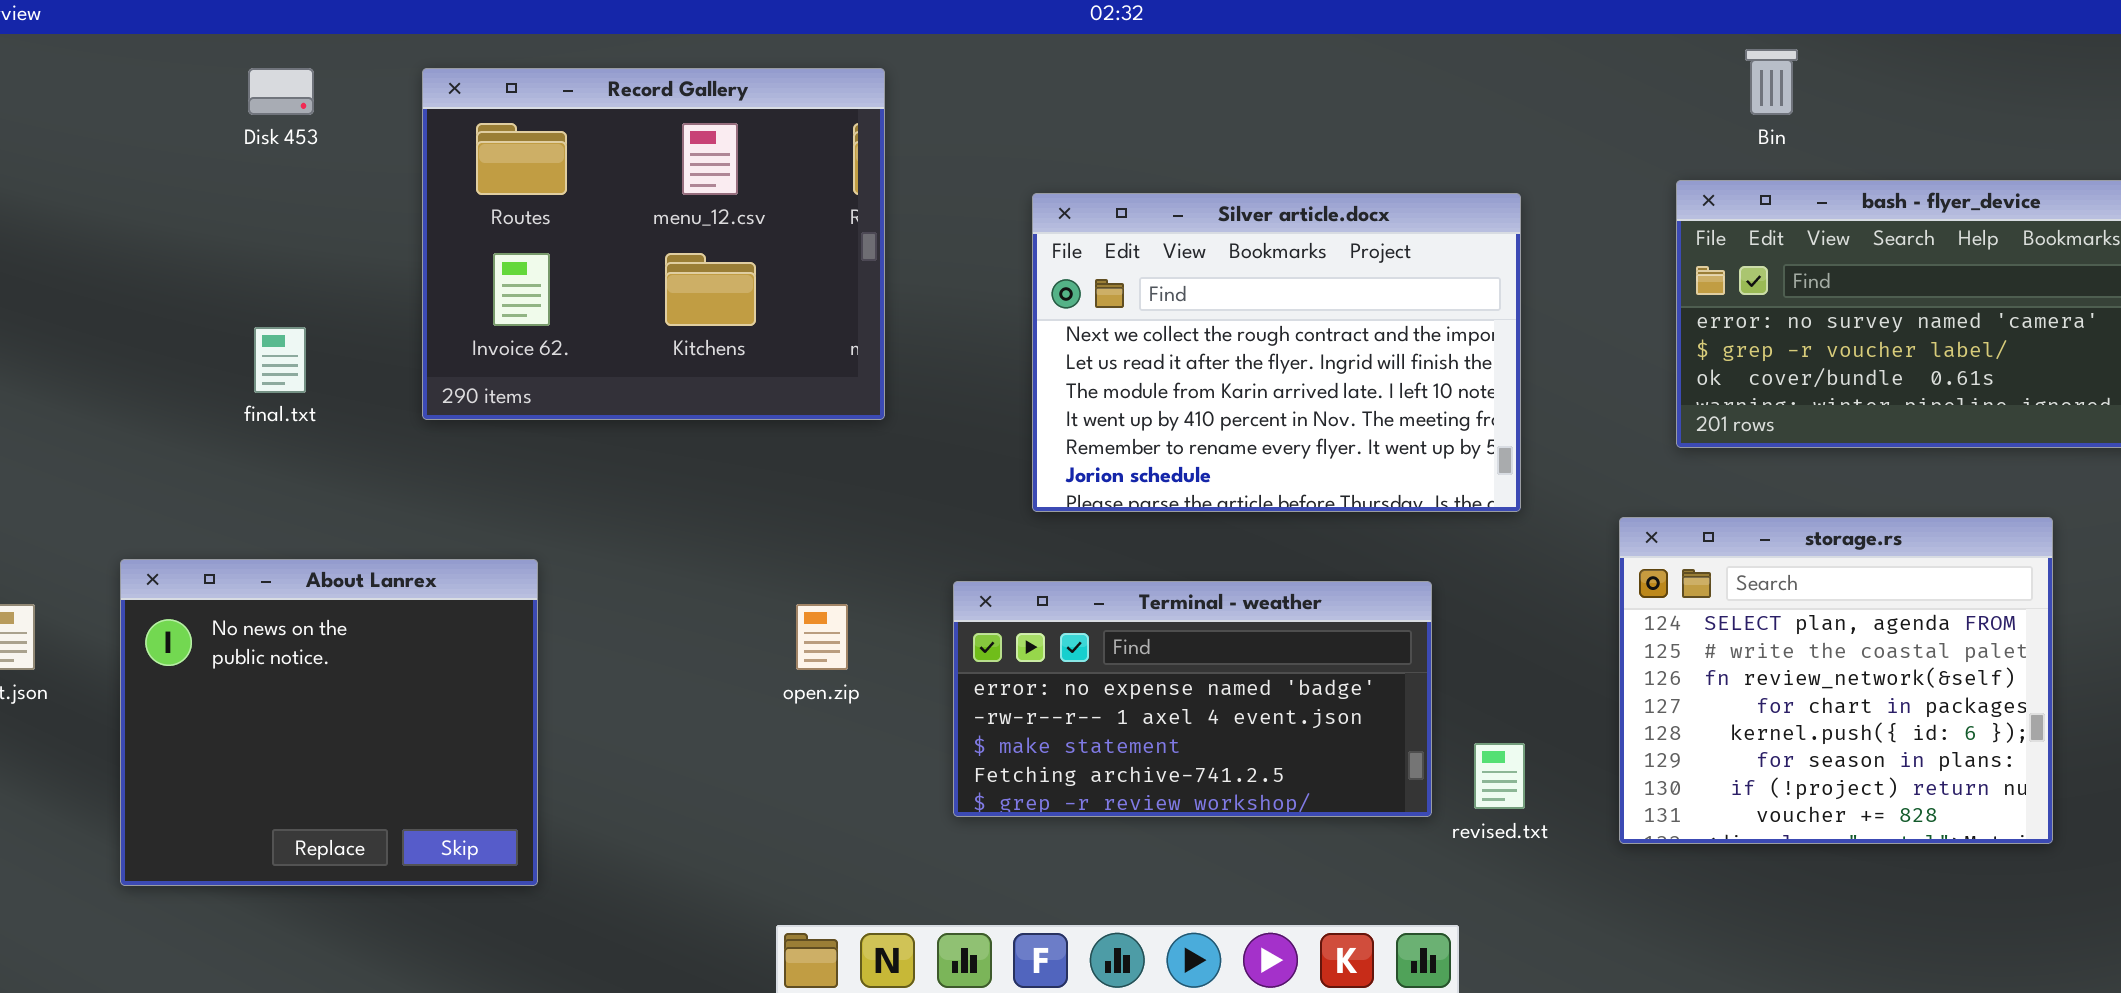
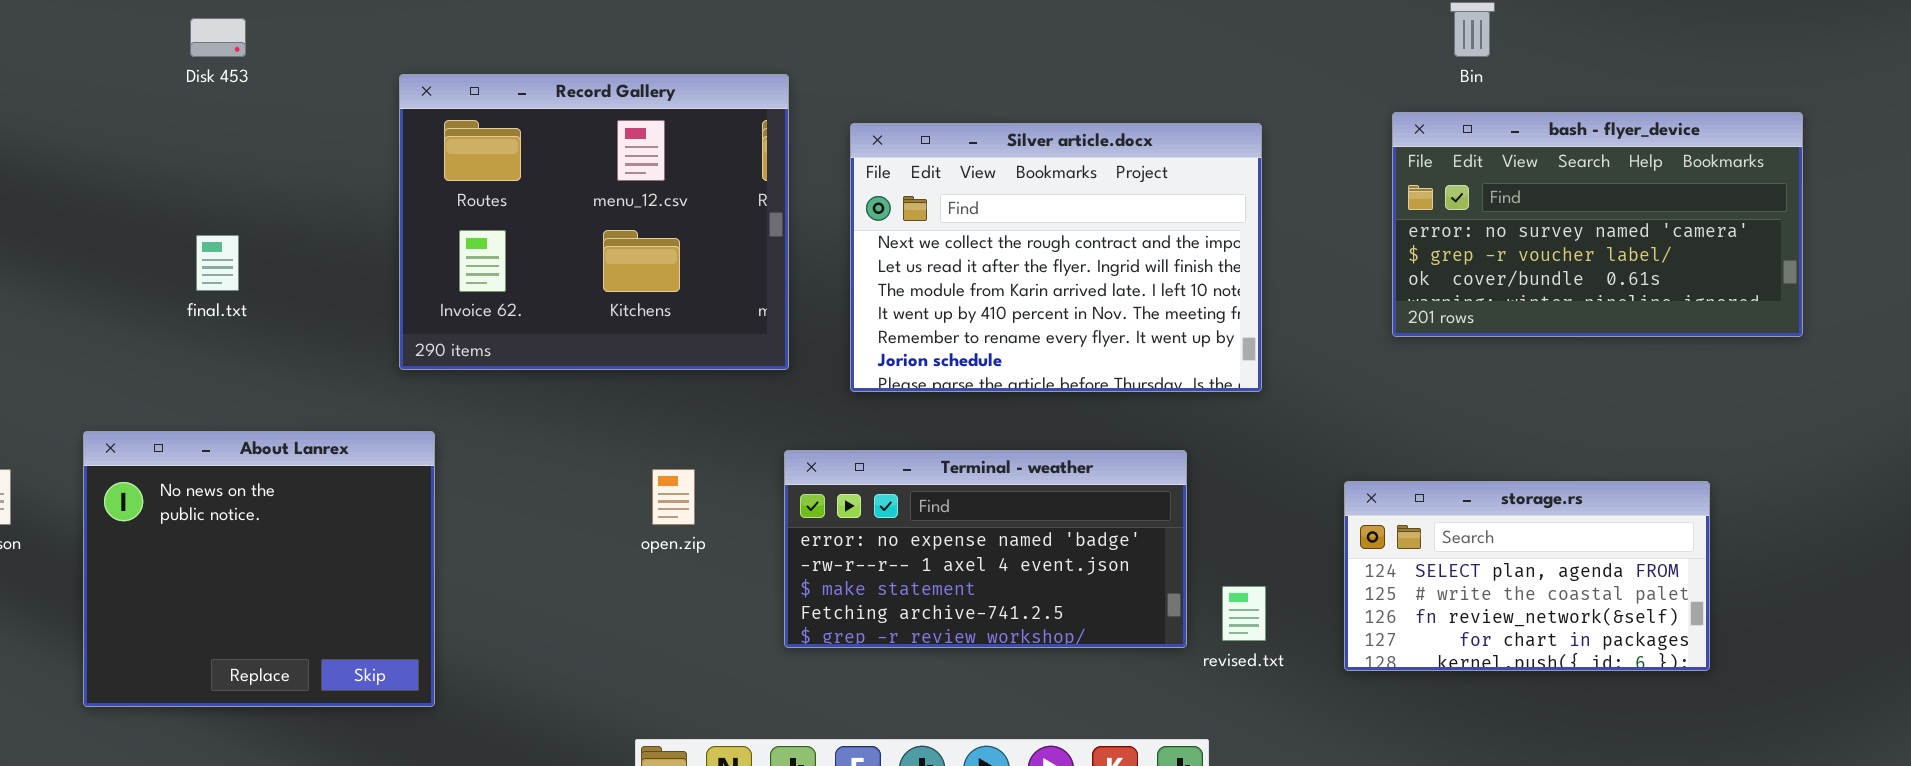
Record Gallery: [422,68,885,420] -> [399,74,789,370], moved
storage.rs: [1619,517,2053,844] -> [1344,481,1710,671], resized

